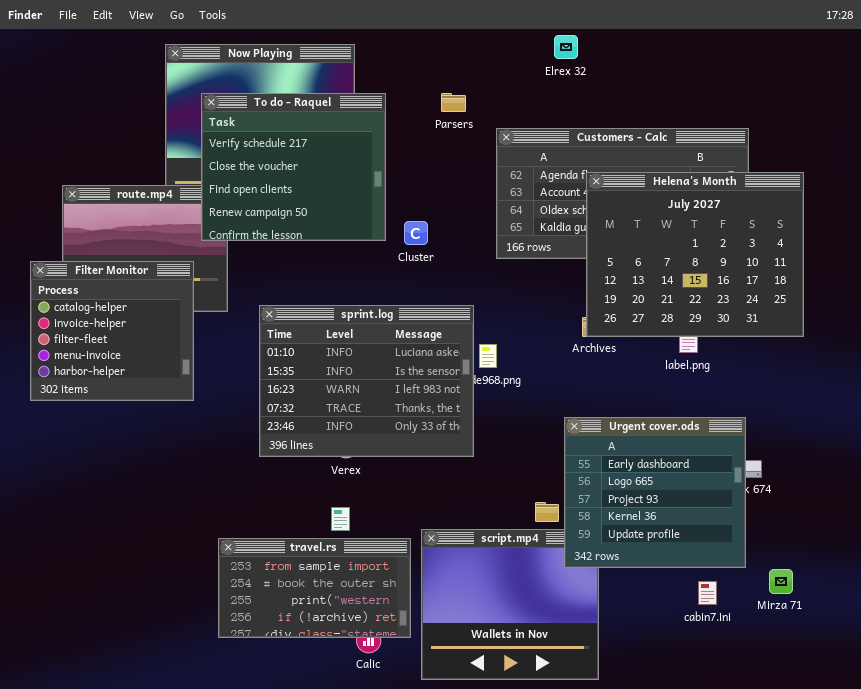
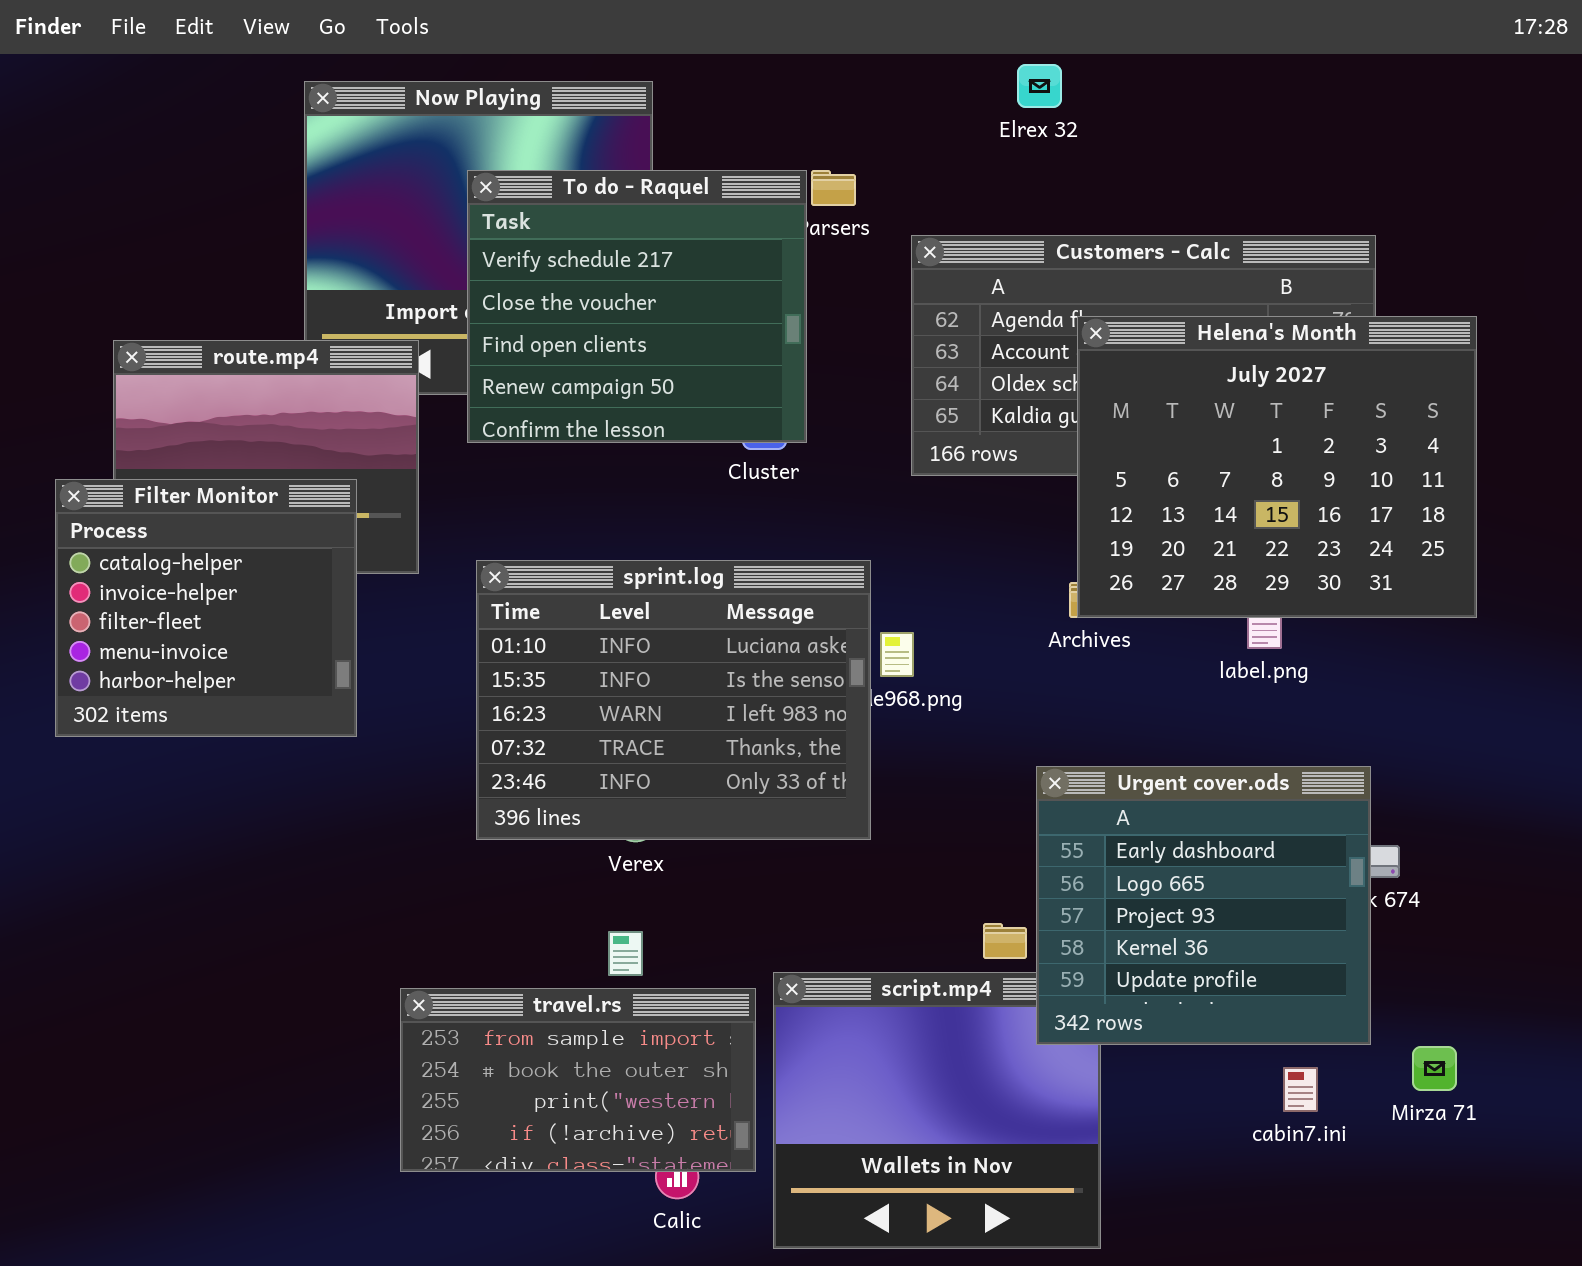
To do - Raquel: [201,93,386,241] -> [467,170,807,443], moved

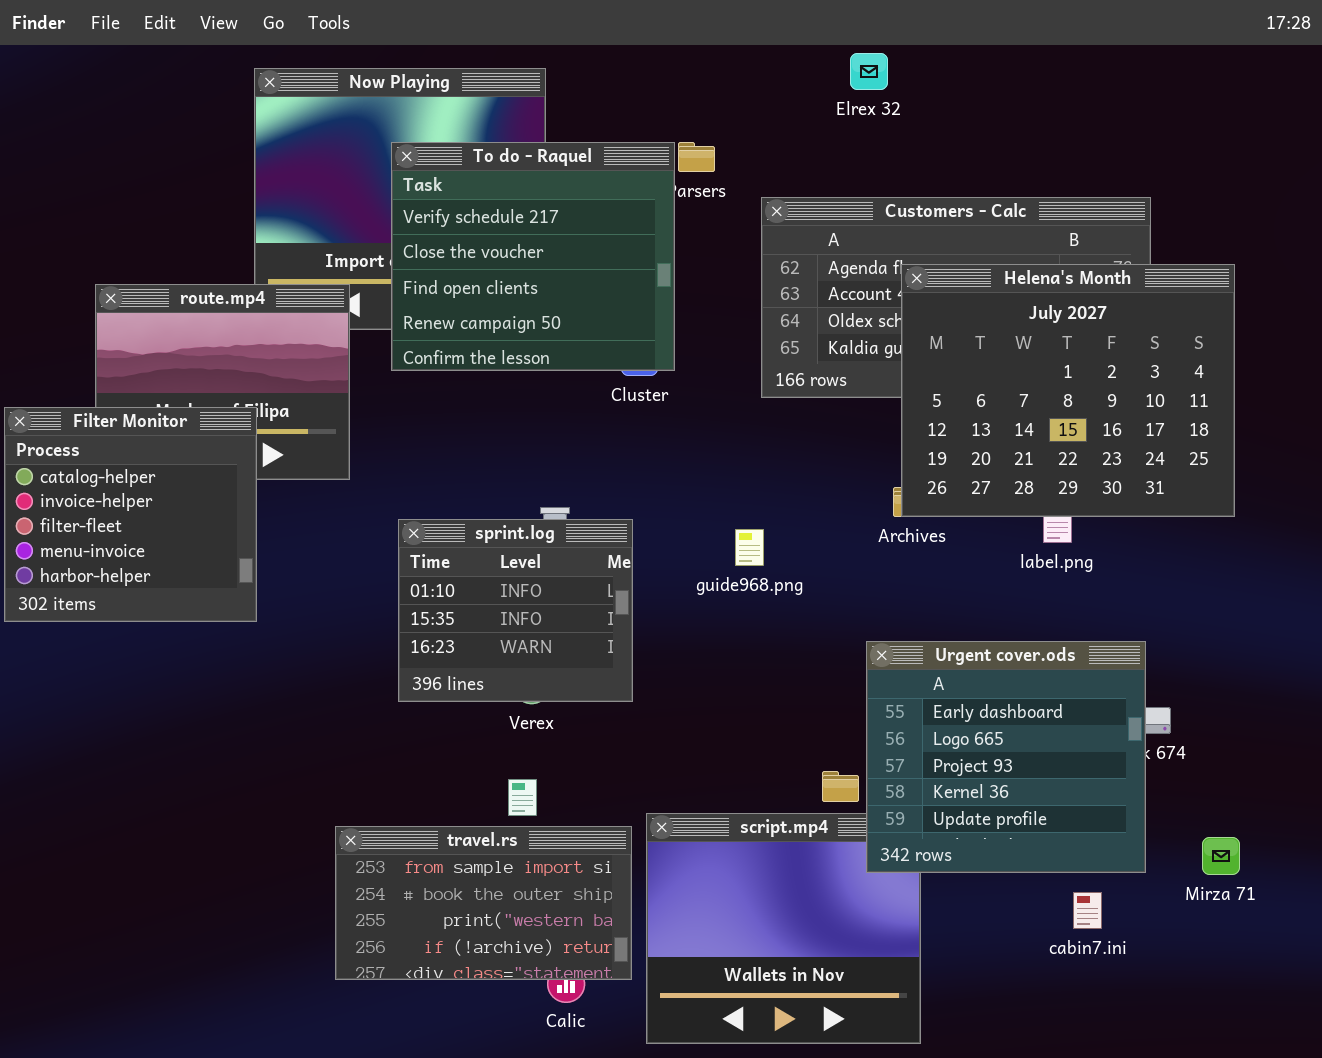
Filter Monitor: [55,479,357,737] -> [4,407,257,622], moved
sprint.log: [476,560,871,840] -> [398,519,633,702], resized
Mirza 71: [1412,1046,1457,1091] -> [1202,837,1240,875], moved

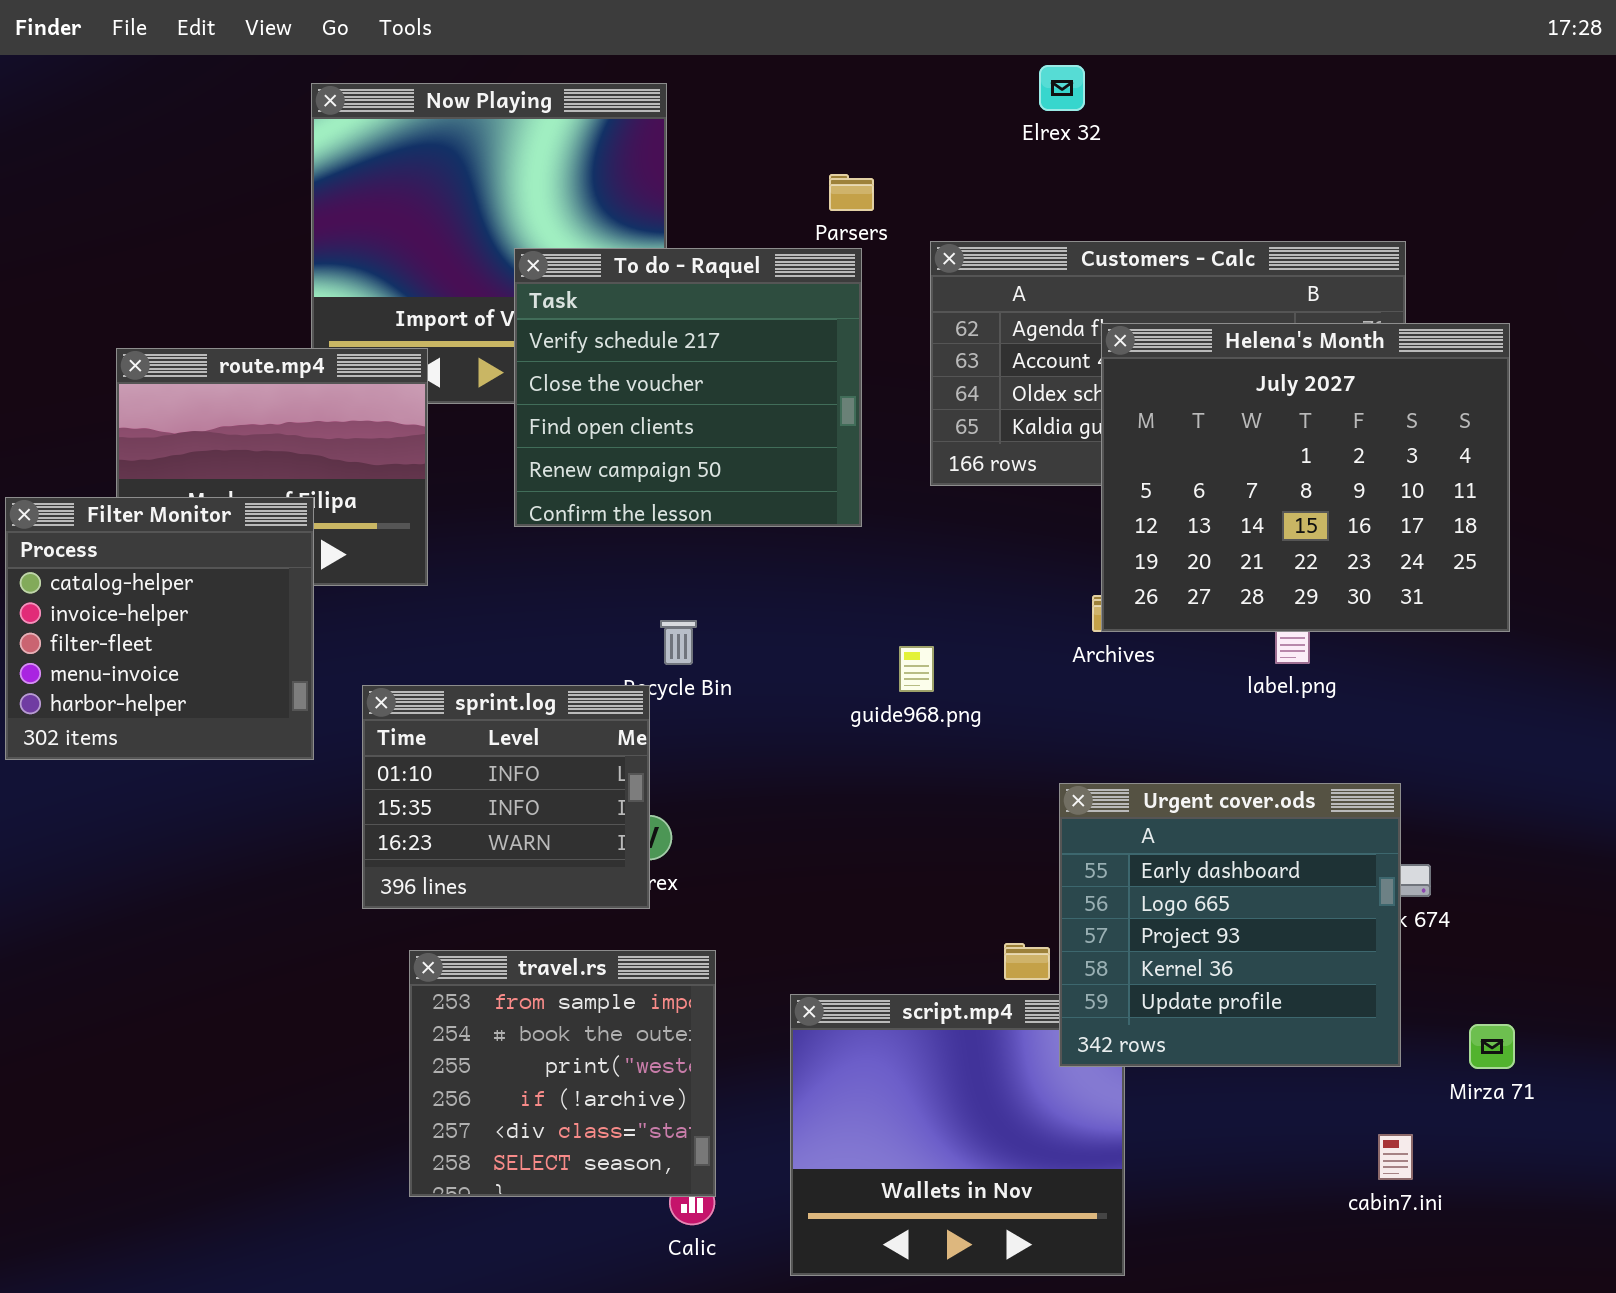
To do - Raquel: [391,142,675,371] -> [514,248,862,527], moved
sprint.log: [398,519,633,702] -> [362,685,650,909], moved
travel.rs: [335,826,632,980] -> [409,950,716,1197], resized
cabin7.ini: [1073,892,1102,929] -> [1378,1134,1413,1180], moved

